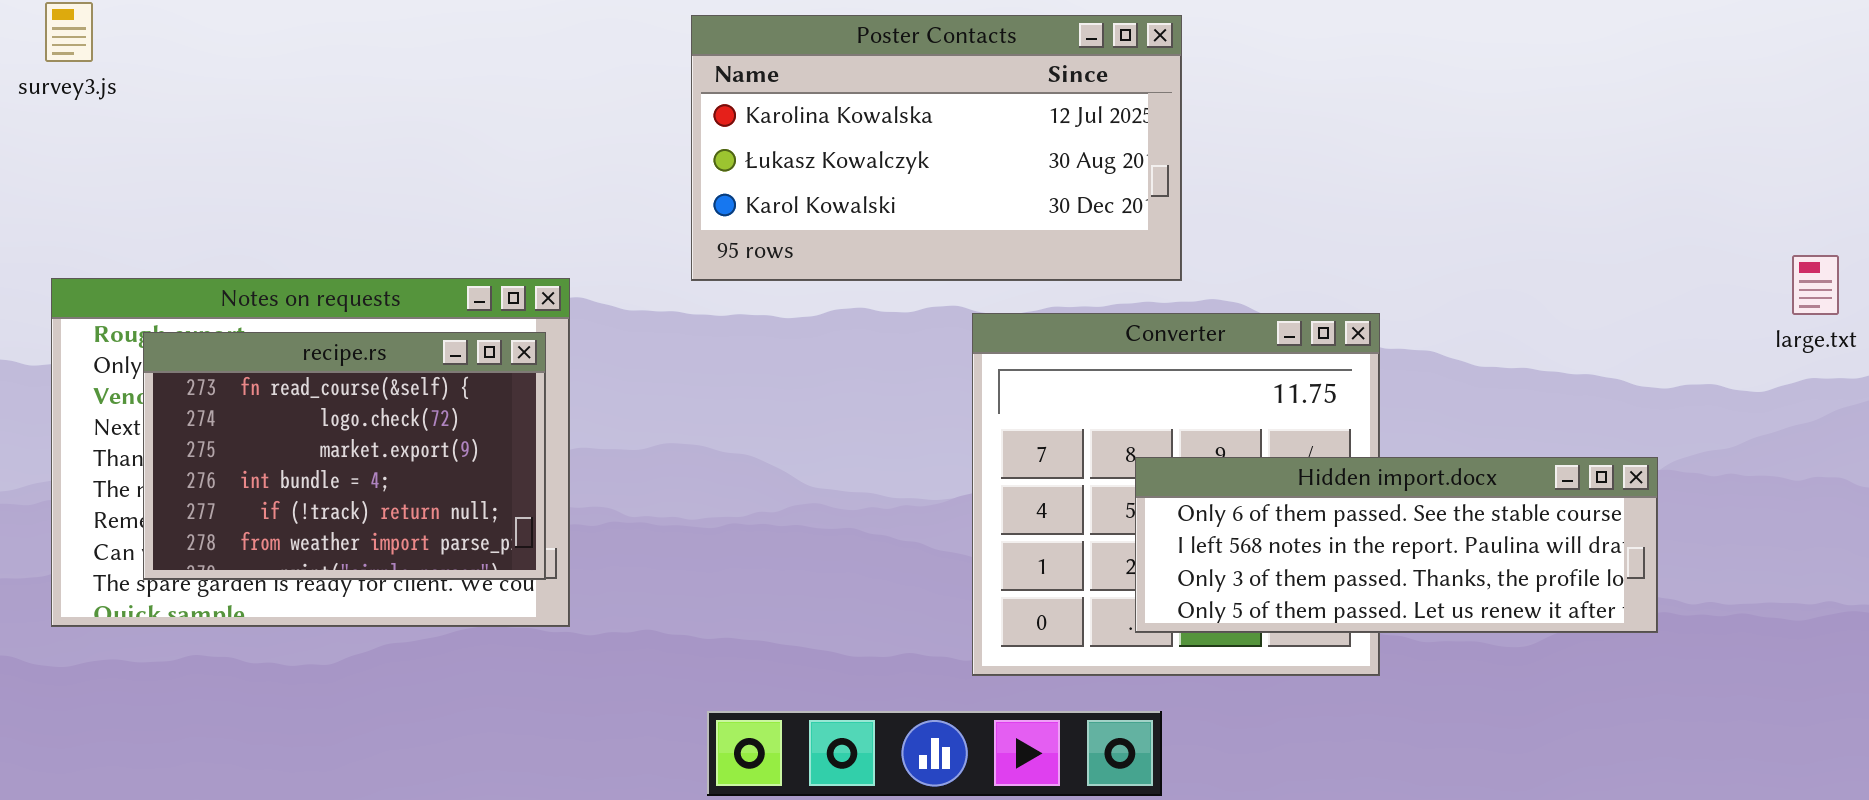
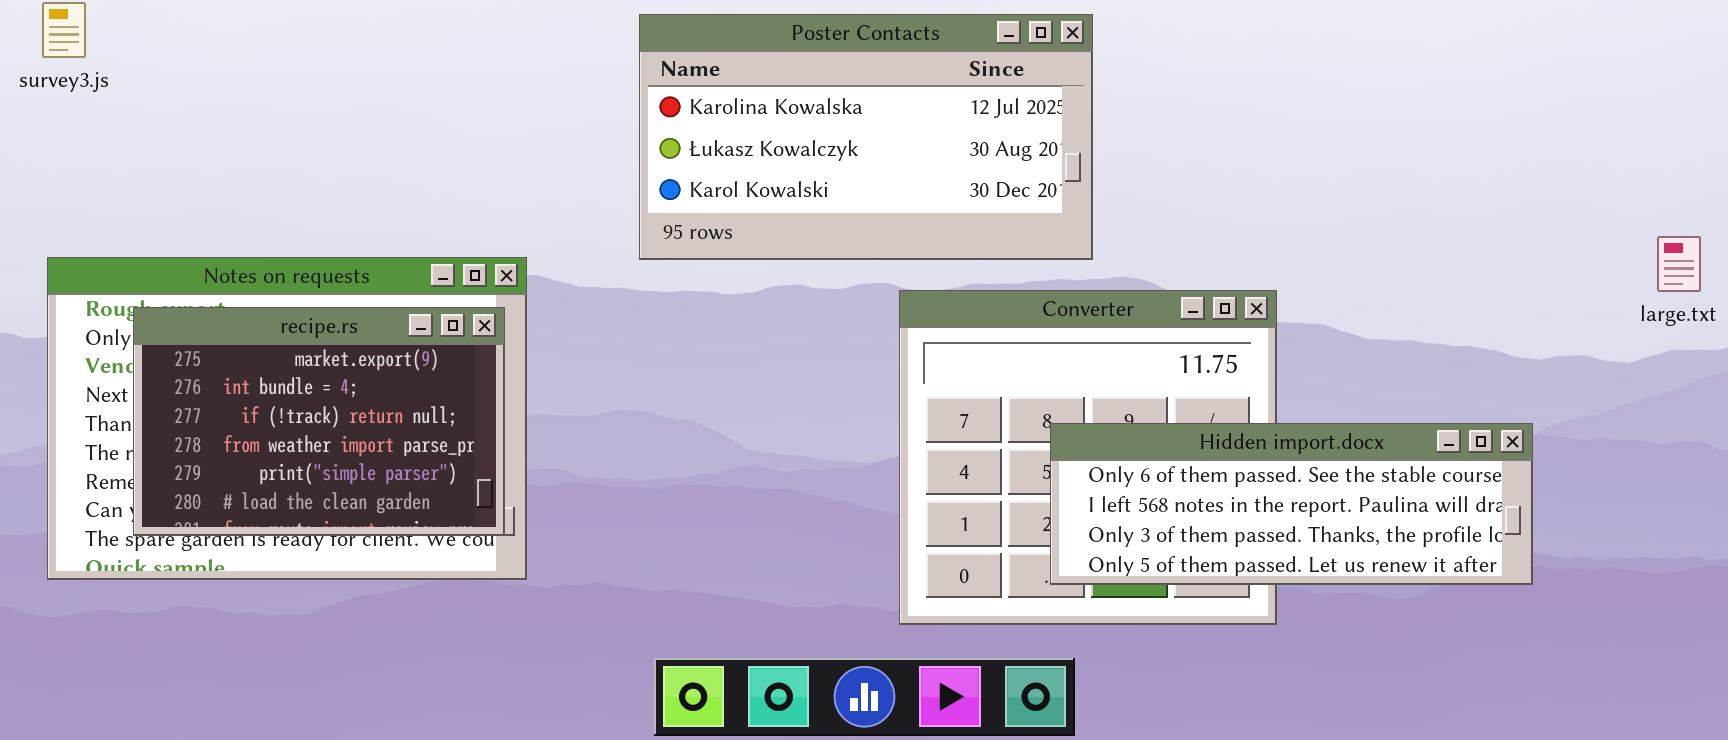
recipe.rs: [143,332,546,580] -> [133,307,505,536], scrolled down 2 rows

